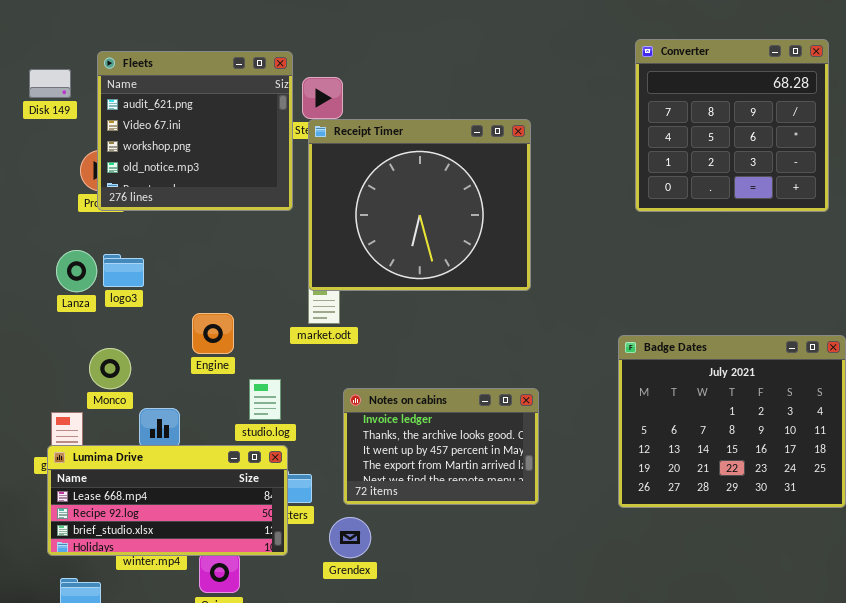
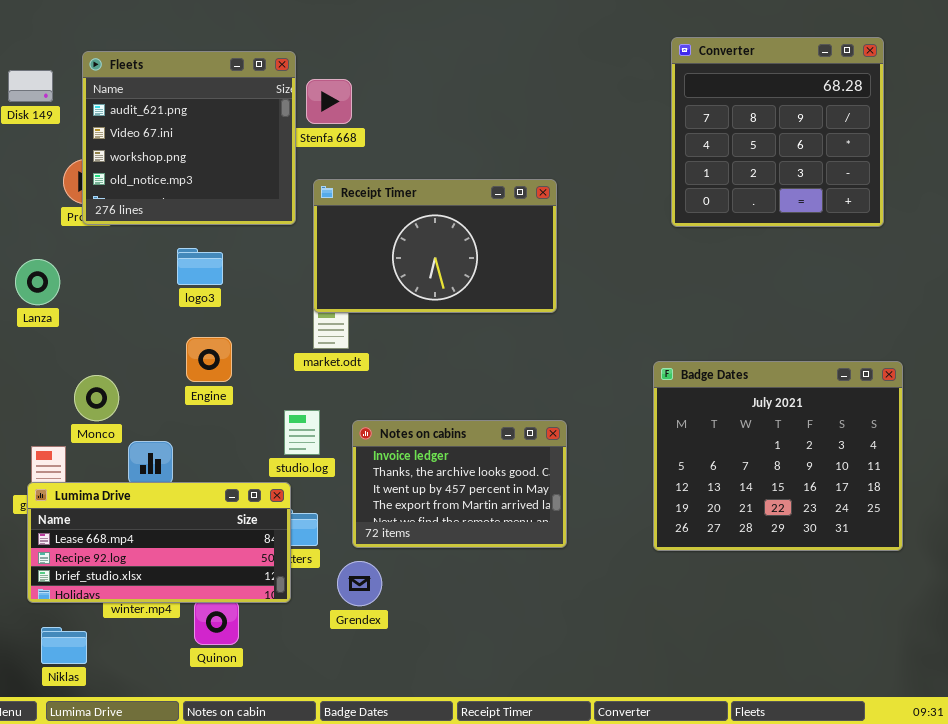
Receipt Timer: [308,119,531,291] -> [313,179,557,313], resized
Lanza: [56,250,97,292] -> [15,259,60,305], moved
logo3: [103,254,144,287] -> [177,248,223,285], moved
studio.log: [249,379,281,420] -> [284,410,320,455], moved

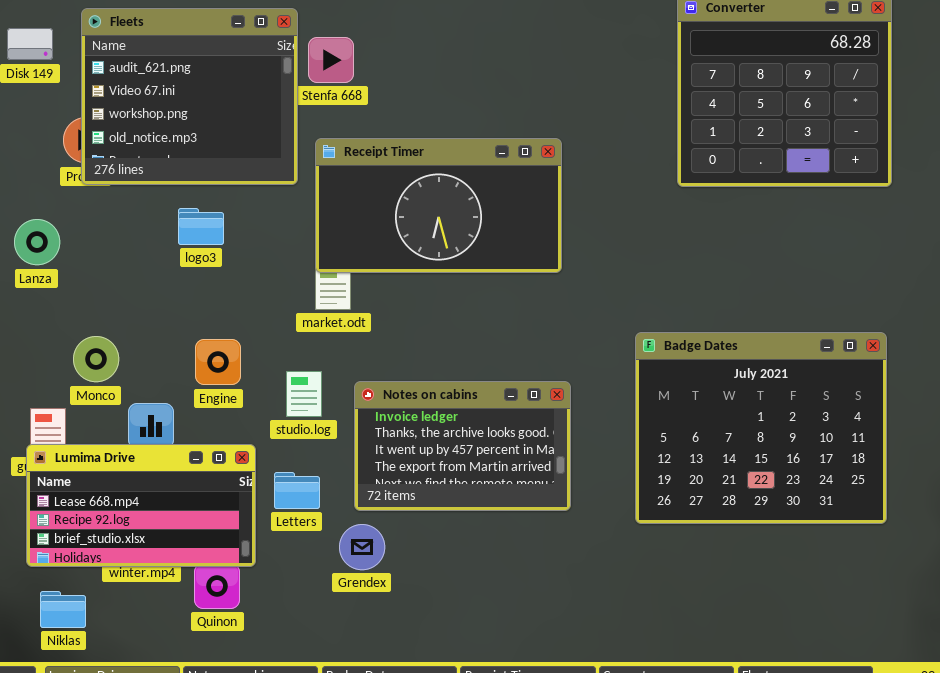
Engine: [186,337,232,382] -> [195,339,241,385], moved
Badge Dates: [653,361,903,551] -> [635,332,887,524], moved
Lumima Drive: [27,482,291,603] -> [26,444,256,567], resized

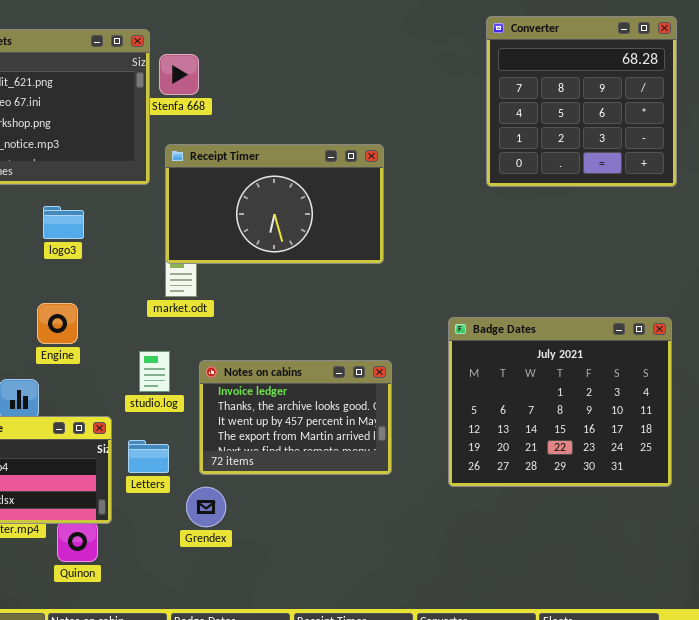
Engine: [195,339,241,385] -> [37,303,78,344], moved

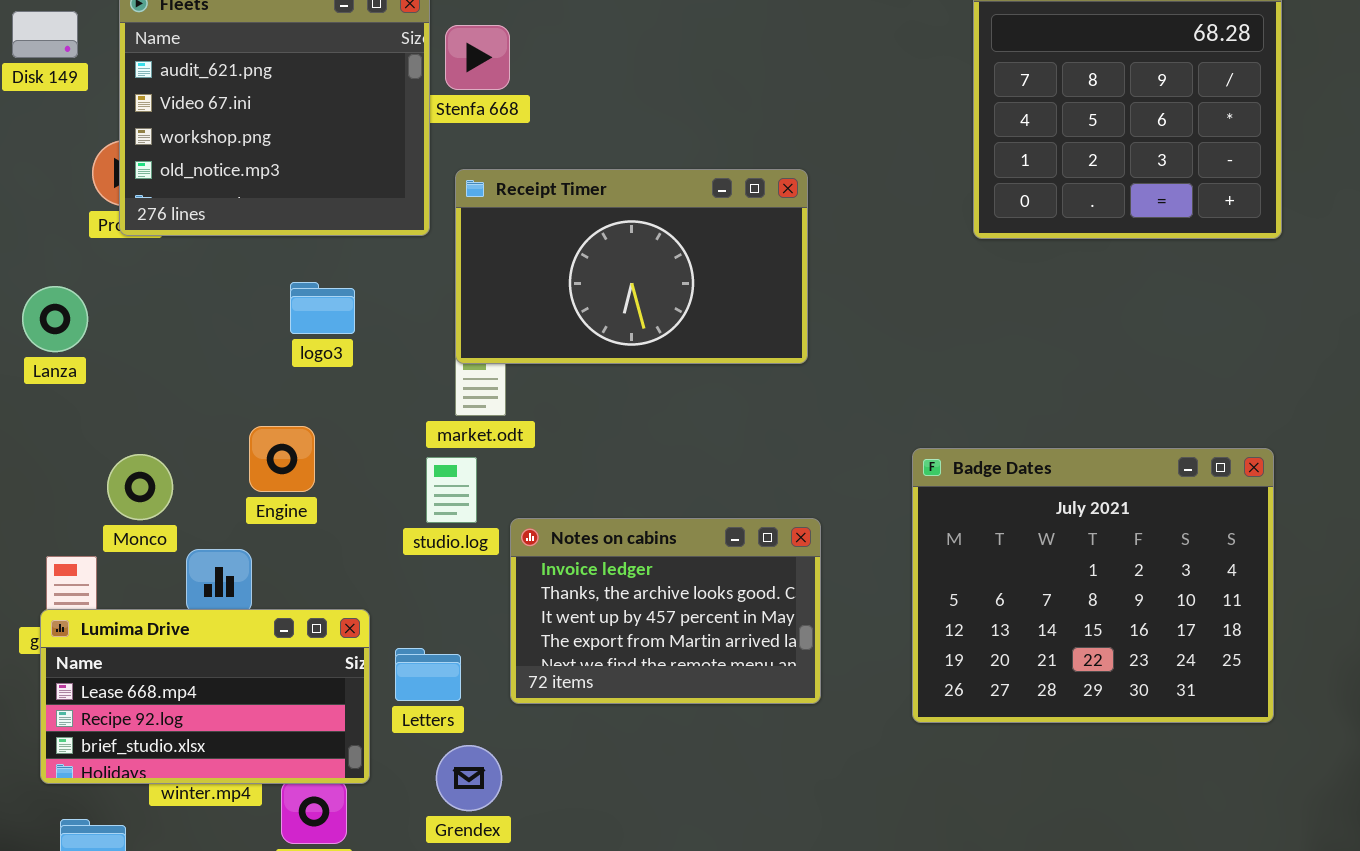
logo3: [43,206,84,239] -> [290,282,355,334], moved
studio.log: [139,351,170,392] -> [426,457,477,523], moved
Grendex: [186,487,226,527] -> [436,745,502,811], moved

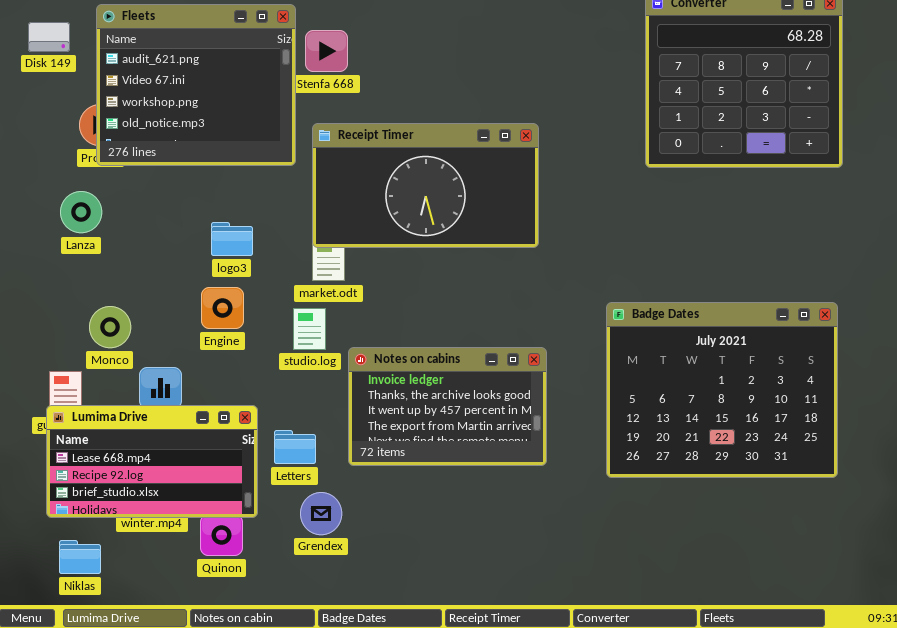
logo3: [290,282,355,334] -> [211,222,253,256], moved
Lanza: [22,286,88,352] -> [60,191,102,233], moved
Engine: [249,426,315,492] -> [201,287,244,329], moved

